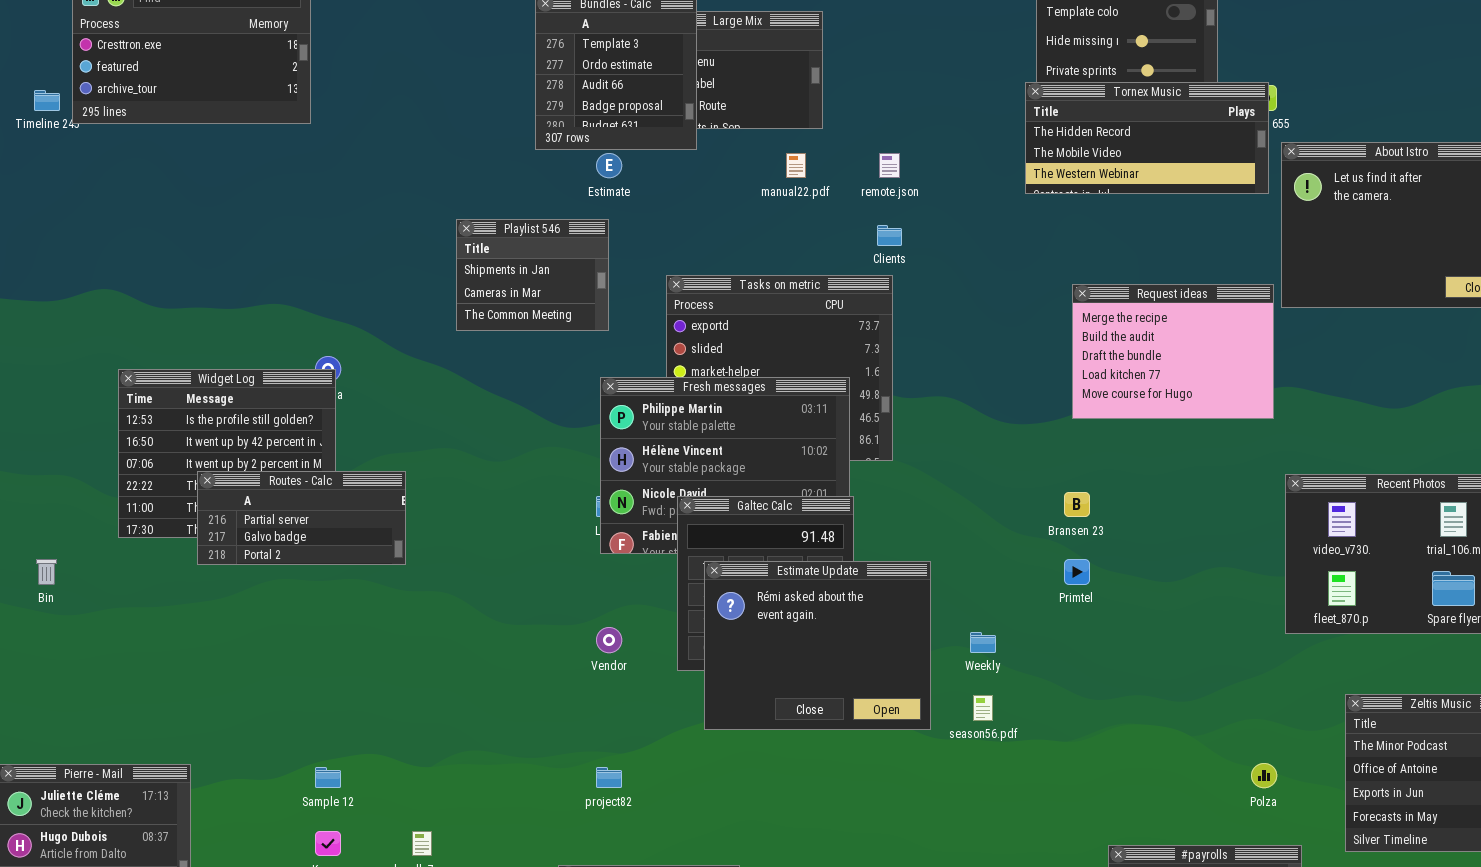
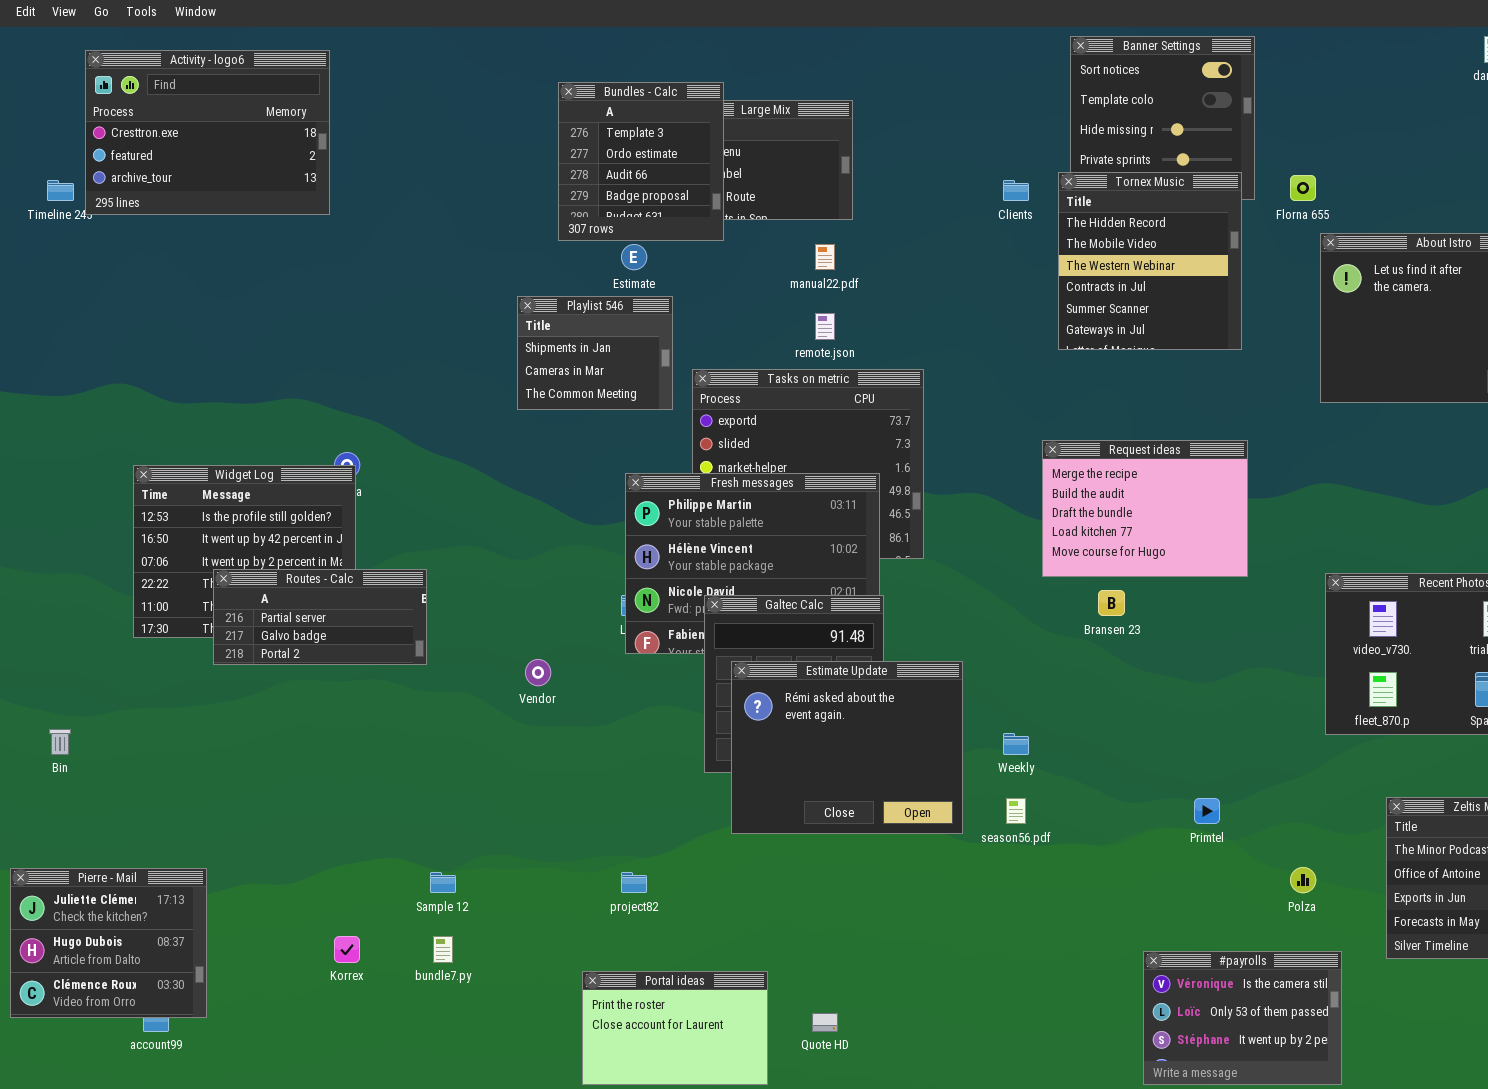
Tornex Music: [1025,82,1269,194] -> [1058,172,1242,350], resized
remote.json: [879,153,900,178] -> [815,313,835,340], moved
Playlist 546: [456,219,609,331] -> [517,296,673,410], moved
Clients: [877,225,902,246] -> [1003,180,1029,201], moved
Request ideas: [1072,284,1274,419] -> [1042,440,1248,577], moved
Bin: [36,559,57,585] -> [49,729,71,755], moved
Primtel: [1064,559,1090,585] -> [1194,798,1220,824], moved
Vendor: [596,627,622,653] -> [525,659,551,686], moved
Sample 12: [315,767,341,788] -> [430,872,456,893], moved

